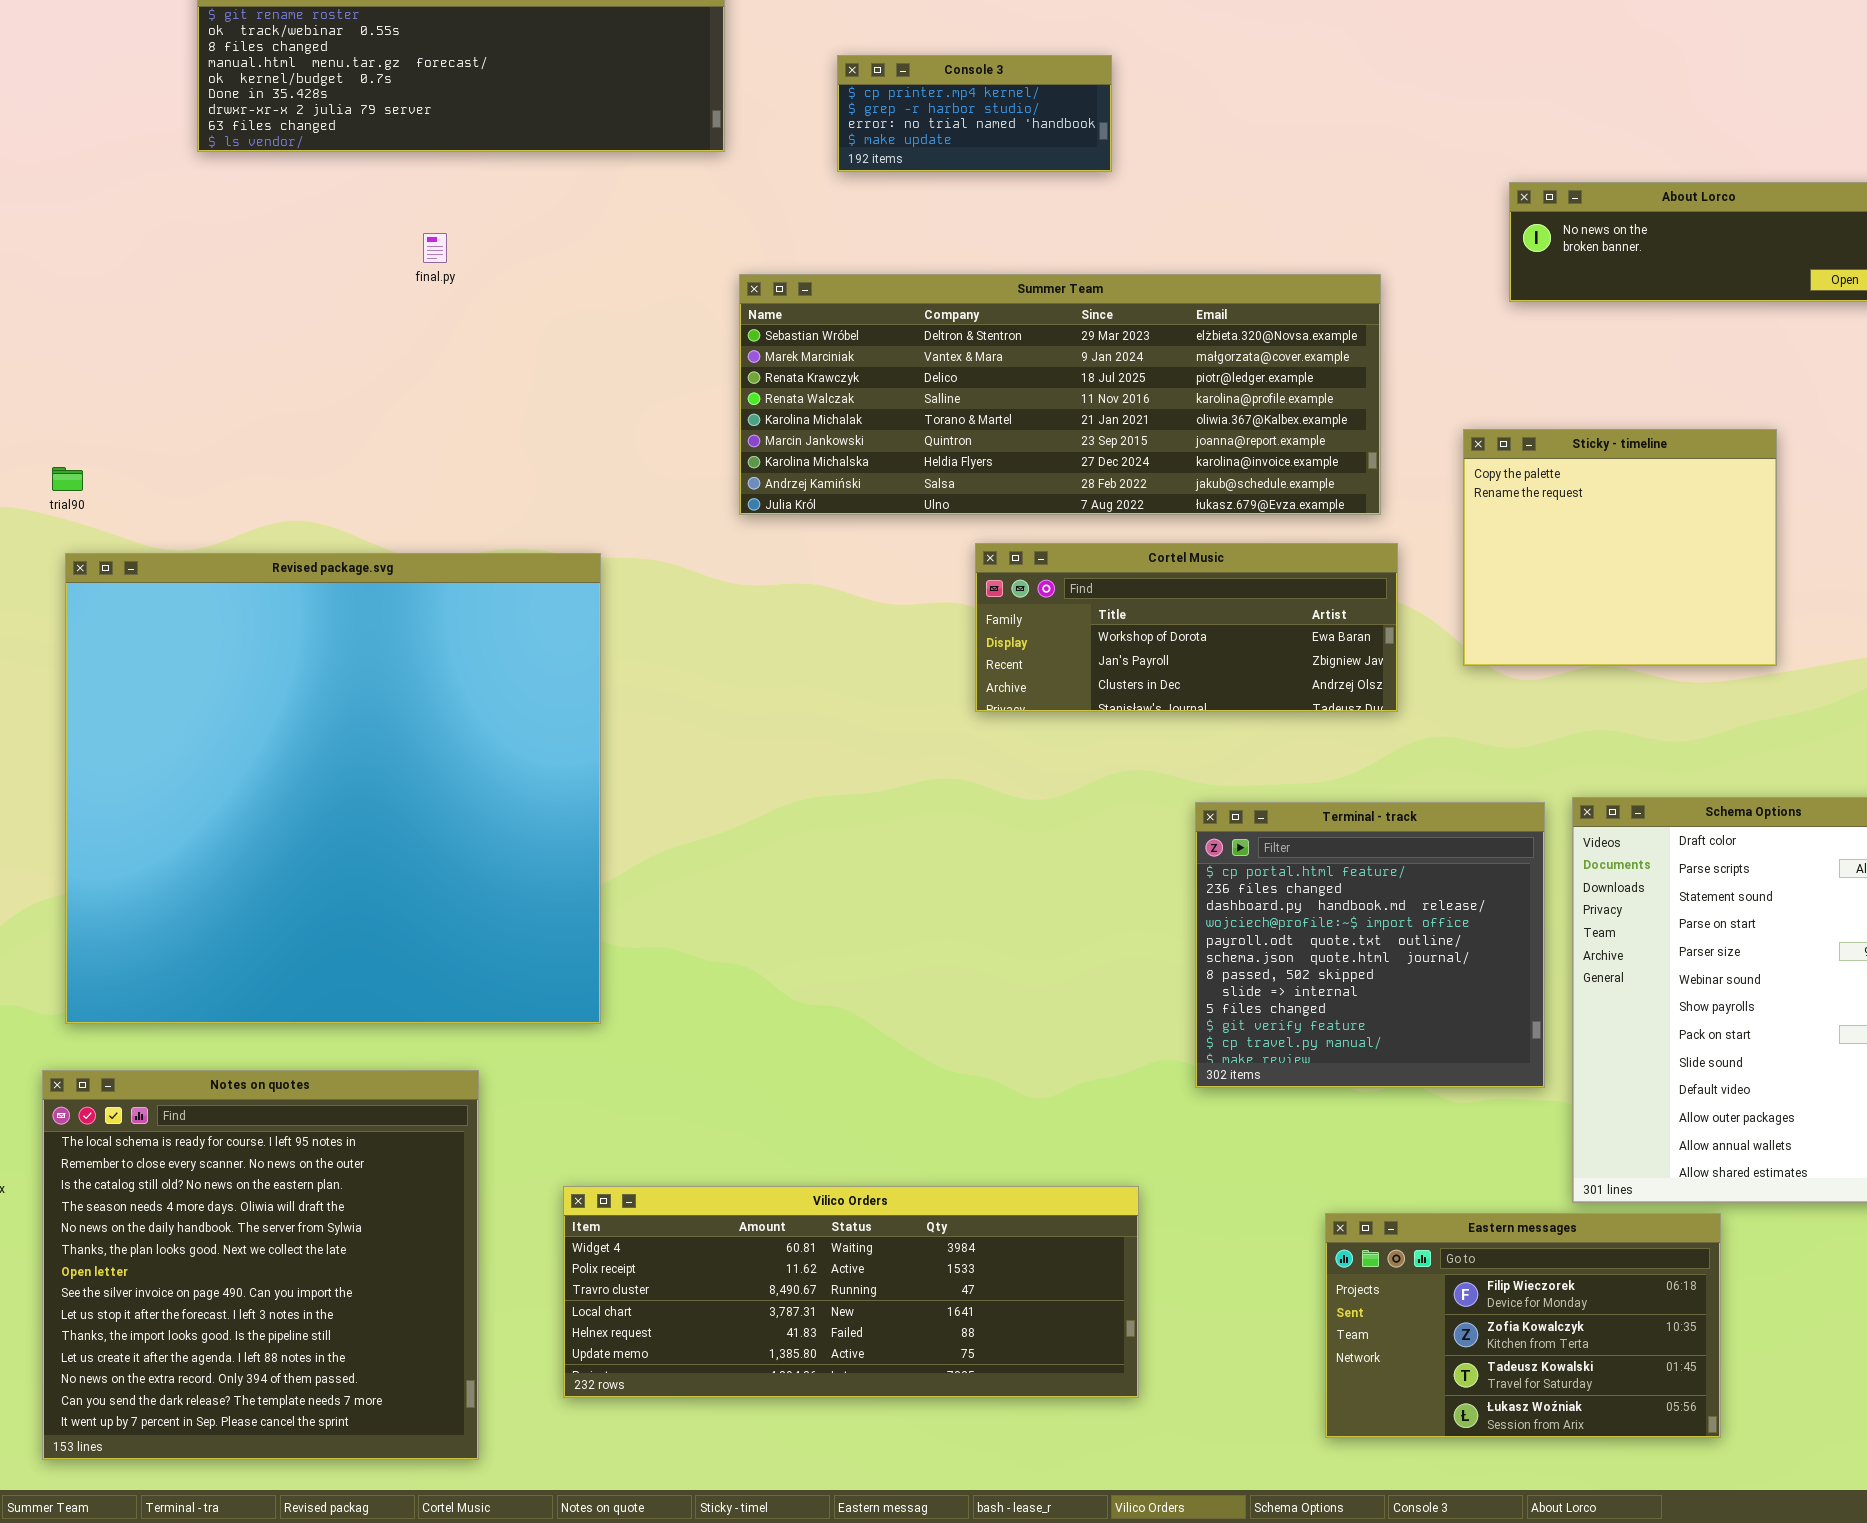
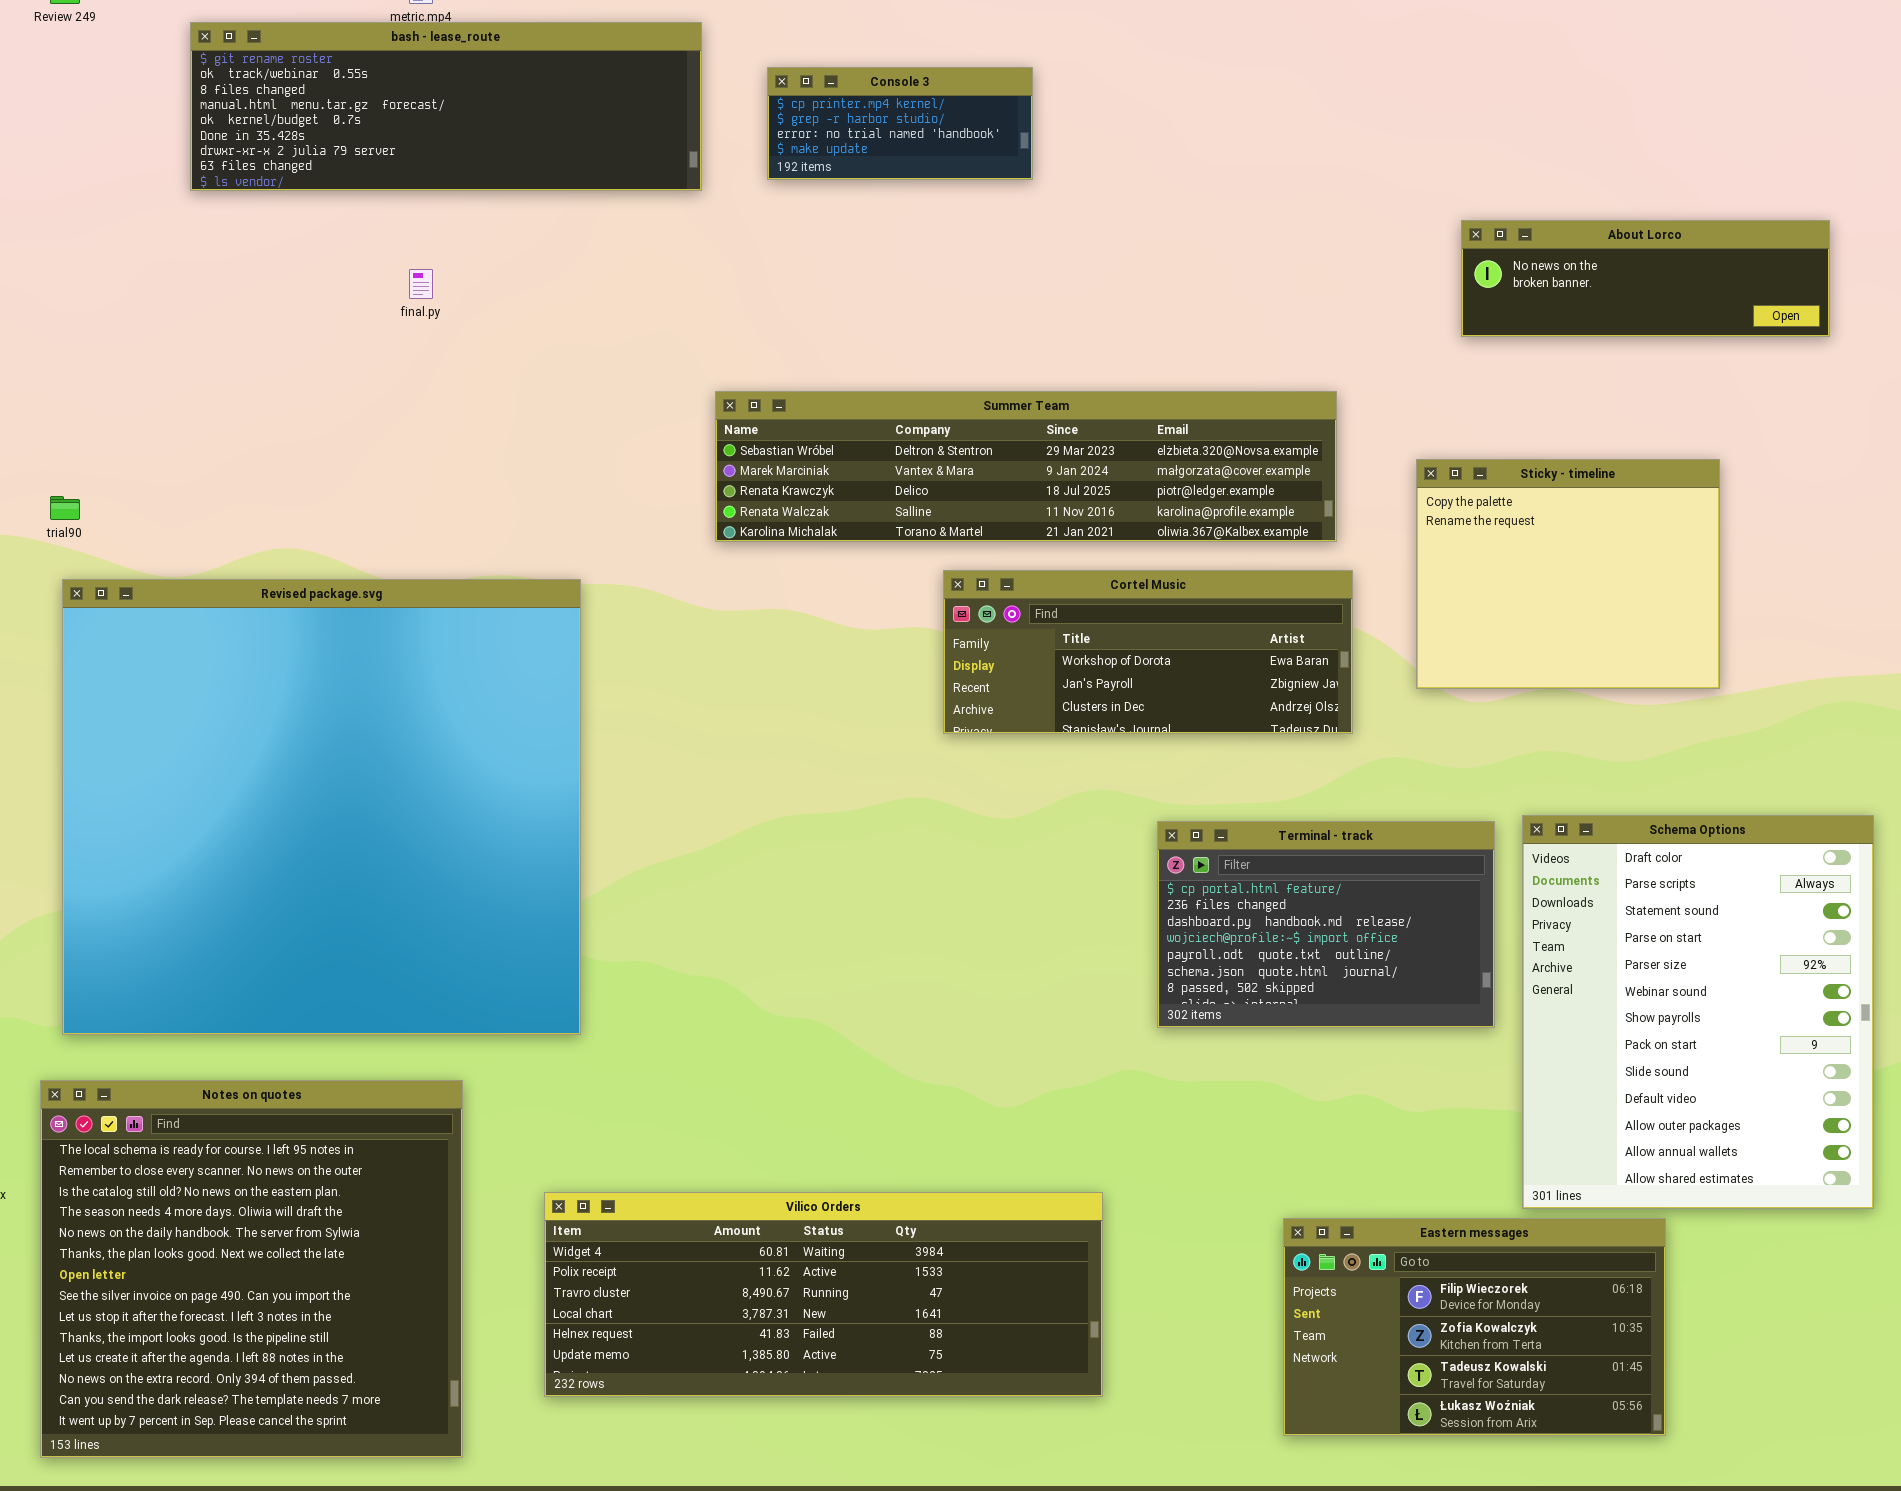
Console 3: [837,55,1112,172] -> [767,67,1033,180], moved
Summer Team: [739,274,1381,515] -> [715,391,1337,542], resized
Terminal - track: [1195,802,1545,1088] -> [1157,821,1495,1028], resized

